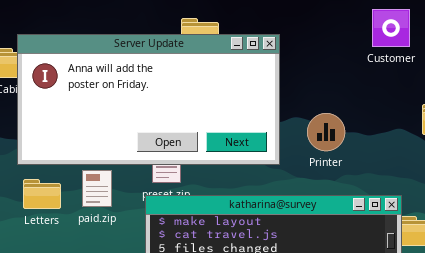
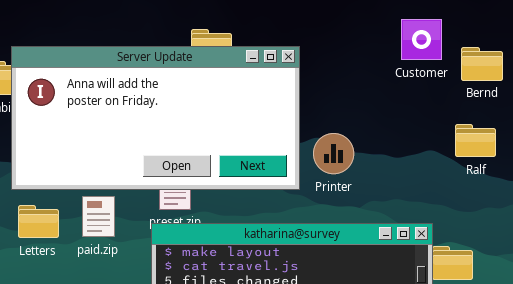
Printer: [307,113,345,151] -> [313,133,354,174], moved

